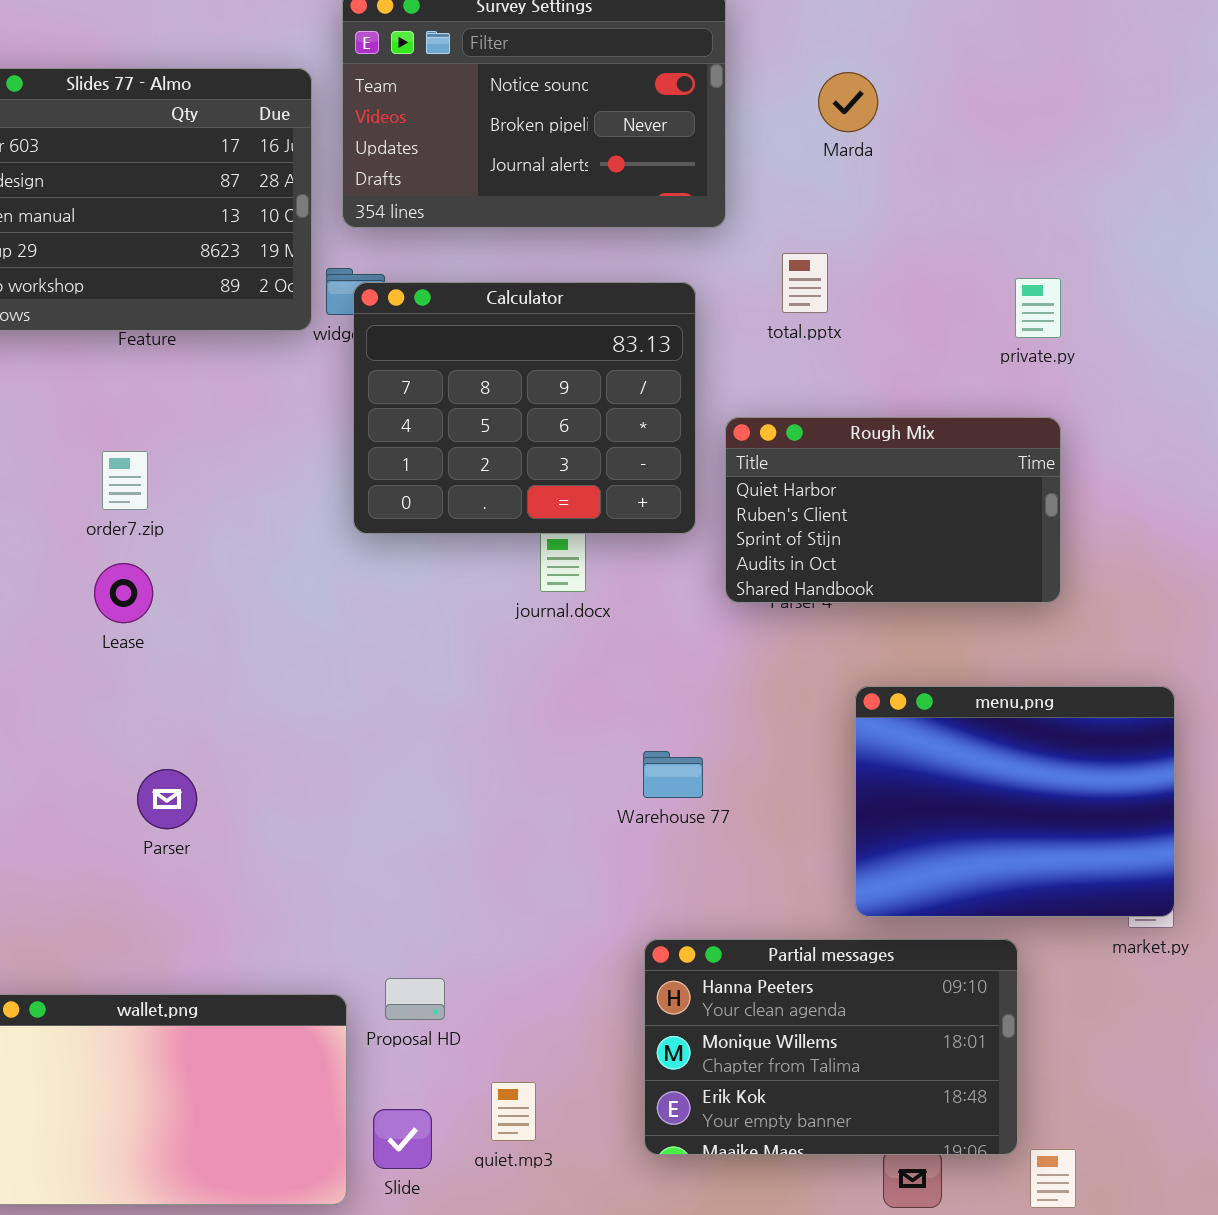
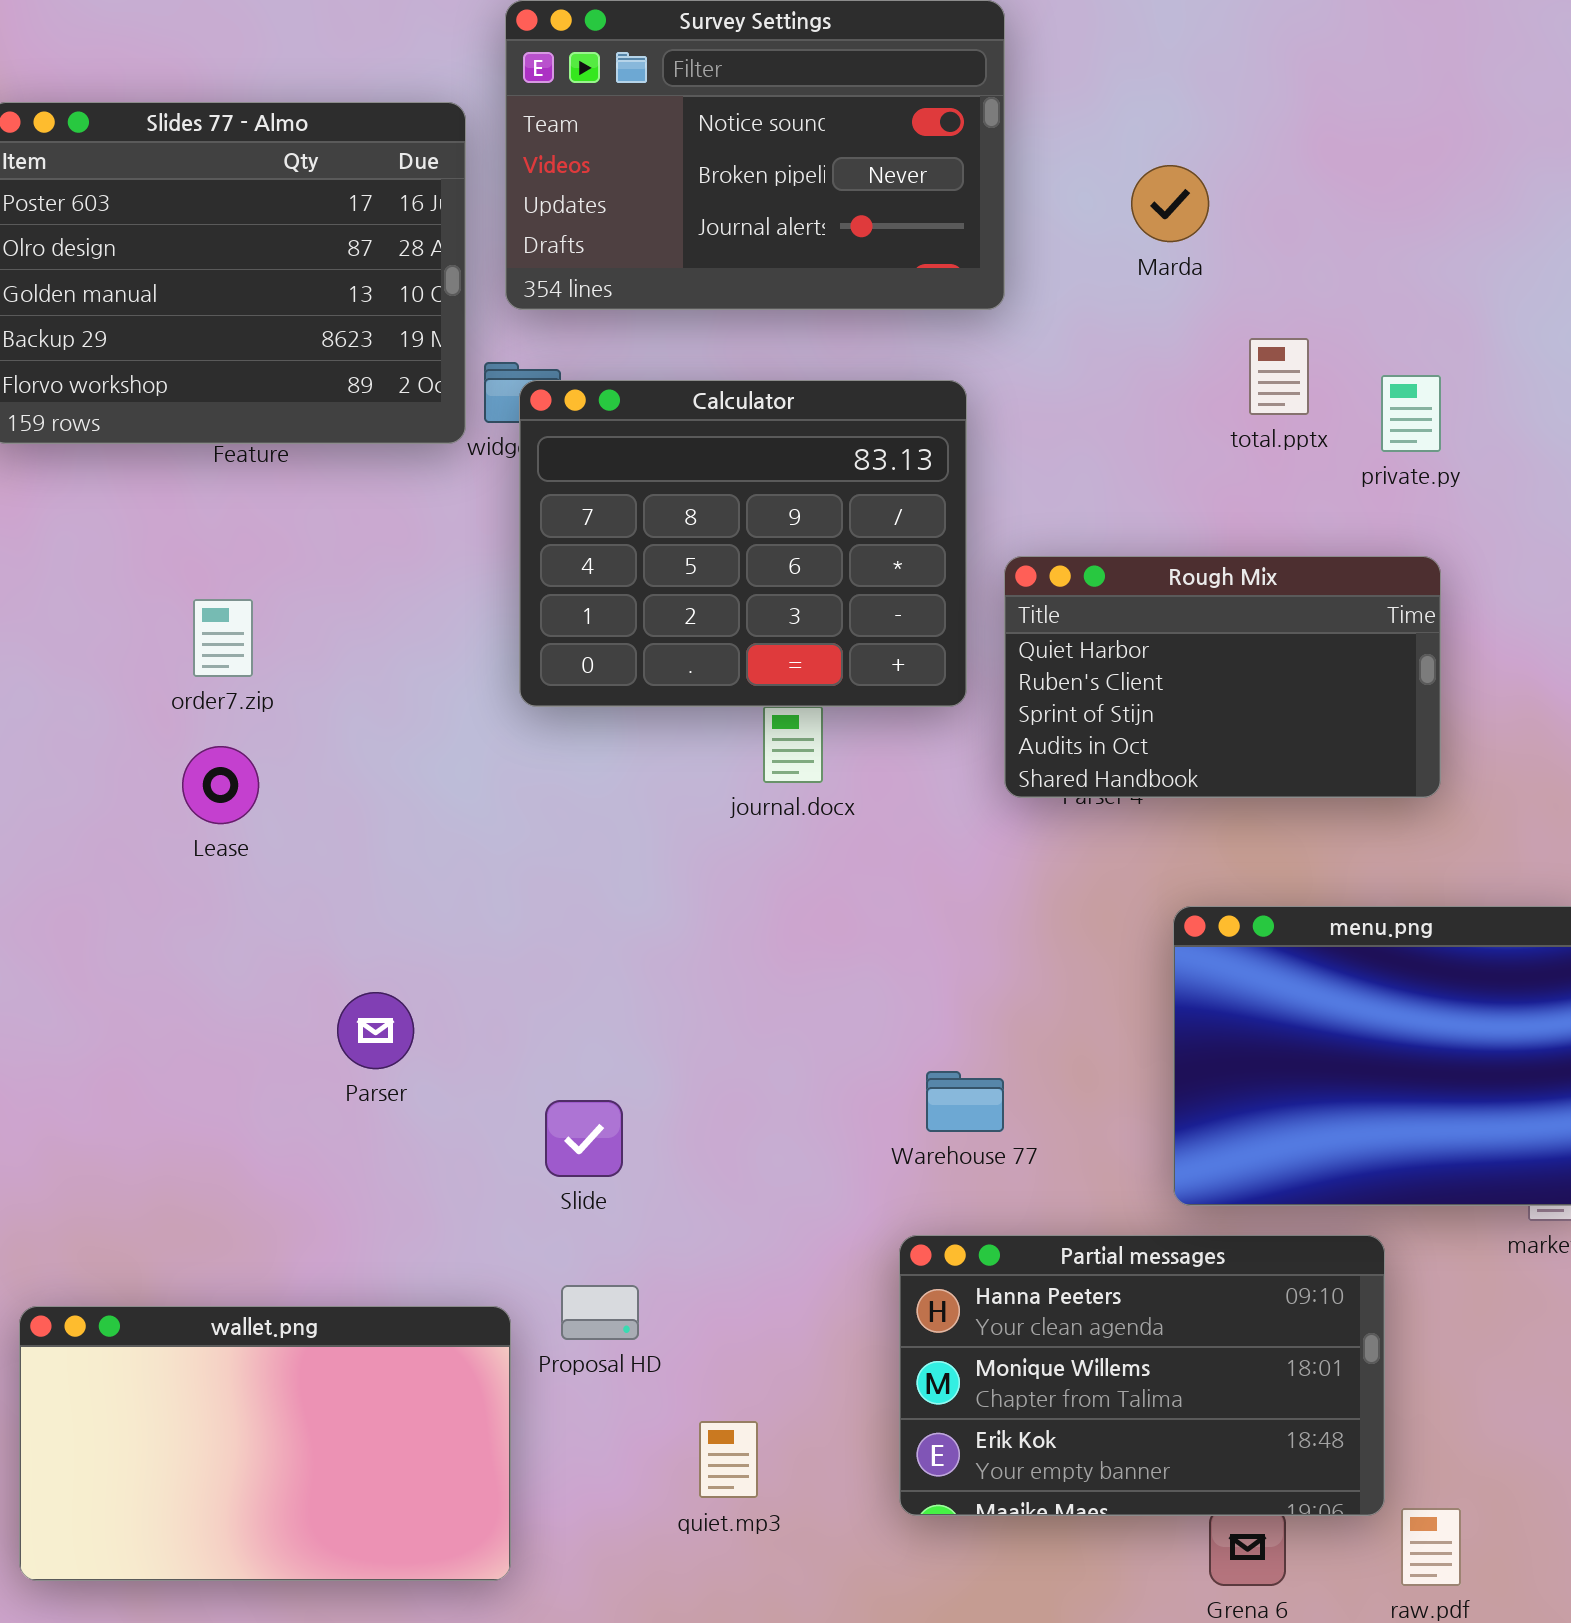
Marda: [818,72,878,132] -> [1131,165,1209,242], moved
total.pptx: [782,253,828,313] -> [1249,338,1309,415], moved
Warehouse 77: [643,751,703,798] -> [926,1071,1004,1132], moved
Parser: [137,769,197,829] -> [337,992,414,1069], moved
Slide: [373,1109,432,1169] -> [545,1100,623,1177], moved

